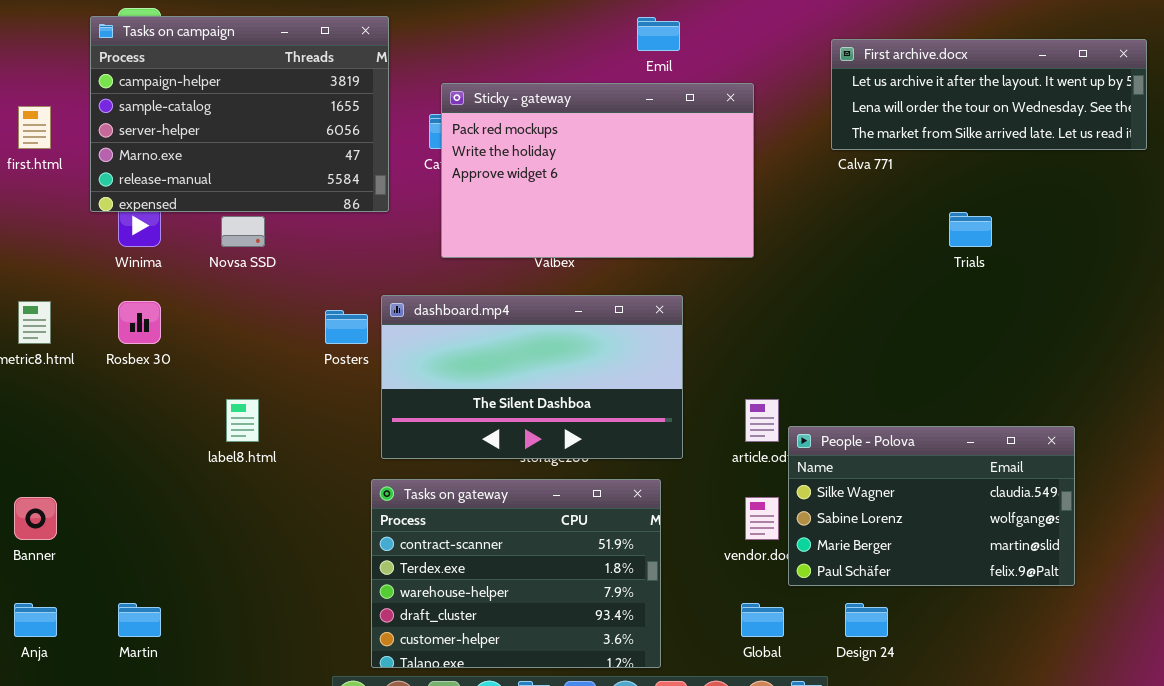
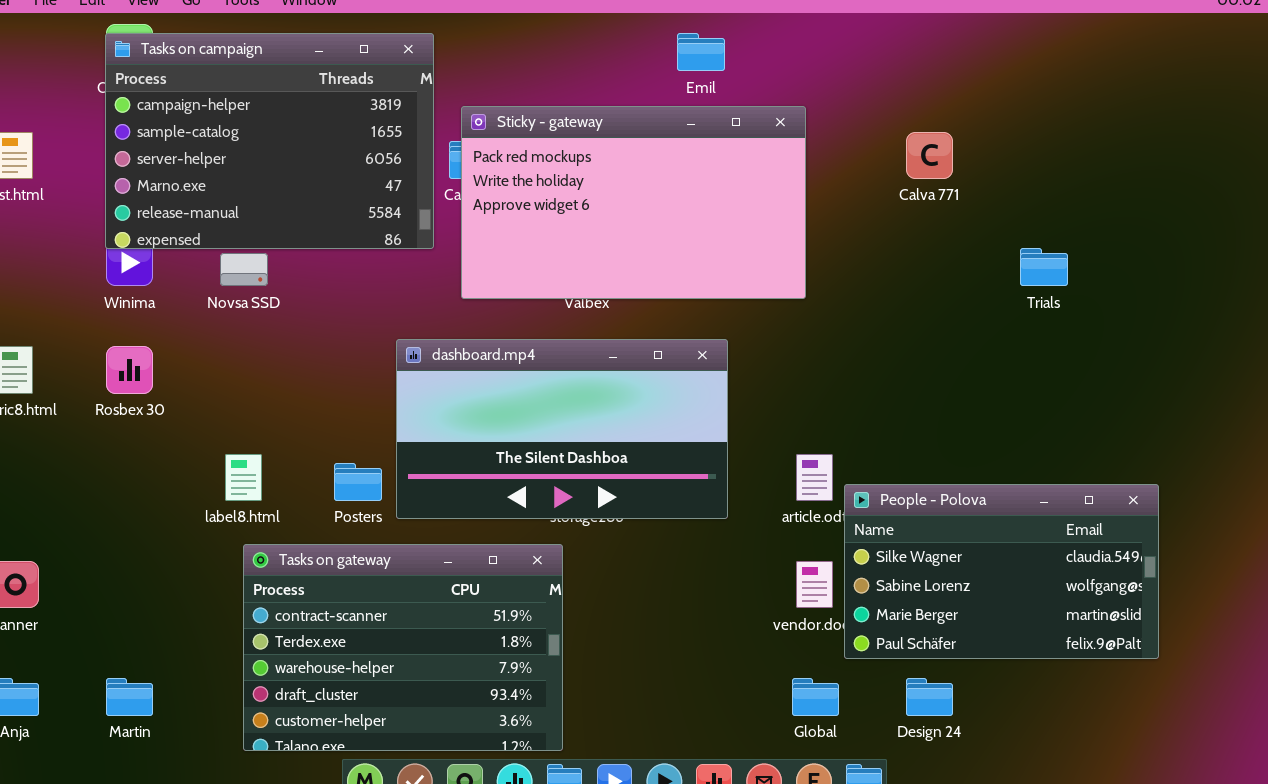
Tasks on campaign: [90,16,389,212] -> [105,33,434,249], moved
First archive.docx: [831,39,1147,150] -> none, closed
Posters: [325,310,368,344] -> [334,463,382,501], moved
Tasks on gateway: [371,479,661,668] -> [243,544,563,751], moved

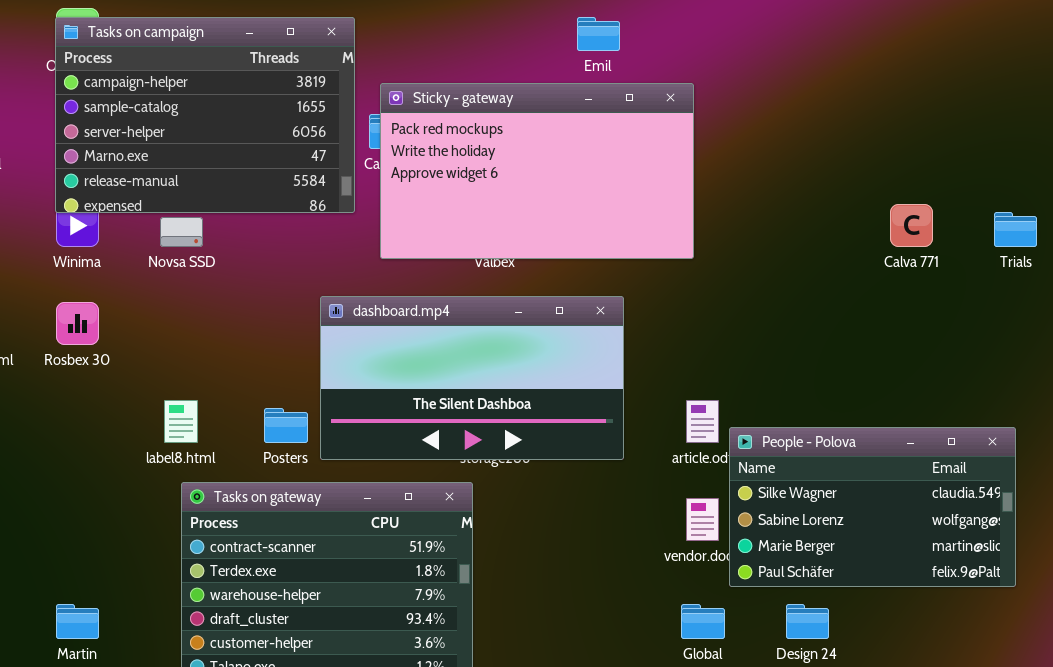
Calva 771: [906,132,953,179] -> [890,204,933,247], moved
Trials: [1020,248,1068,286] -> [994,212,1037,247], moved

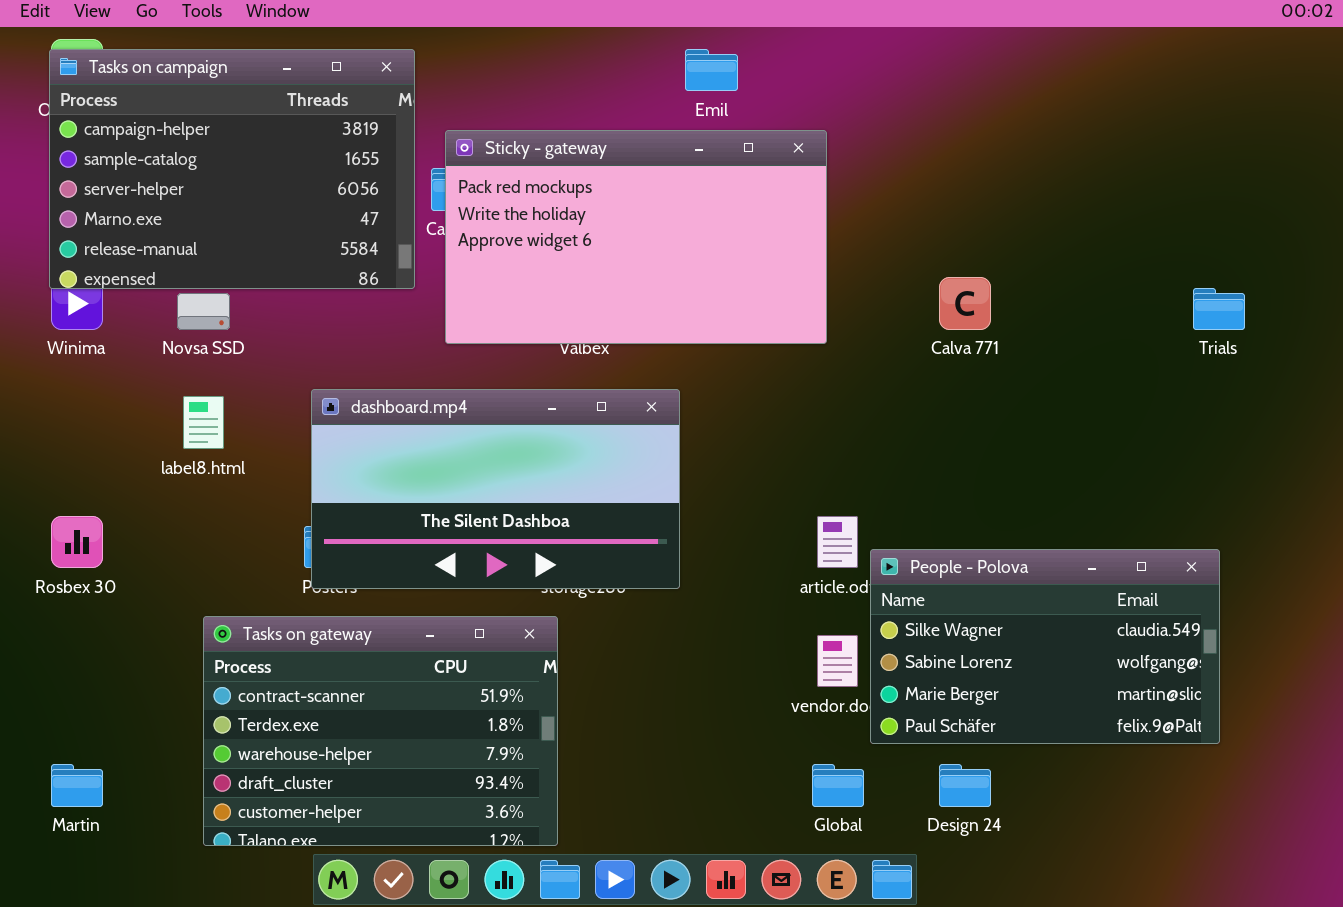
Calva 771: [890,204,933,247] -> [939,277,991,330], moved
dashboard.mp4: [320,296,624,460] -> [311,389,680,589], moved
Rosbex 30: [56,302,99,345] -> [51,516,103,568], moved
label8.html: [164,400,198,443] -> [183,396,224,449], moved

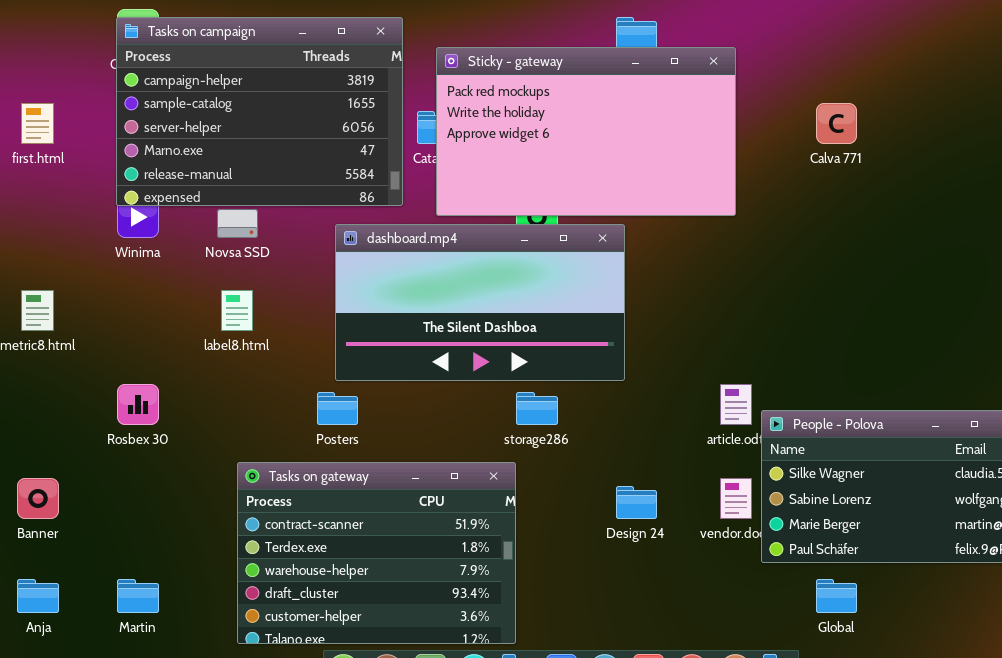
Sticky - gateway: [445,130,827,344] -> [436,47,736,216], moved
Calva 771: [939,277,991,330] -> [816,103,857,144], moved
dashboard.mp4: [311,389,680,589] -> [335,224,625,381], moved
Global: [812,764,864,807] -> [816,579,857,613], moved
Design 24: [939,764,991,807] -> [616,486,657,519], moved

